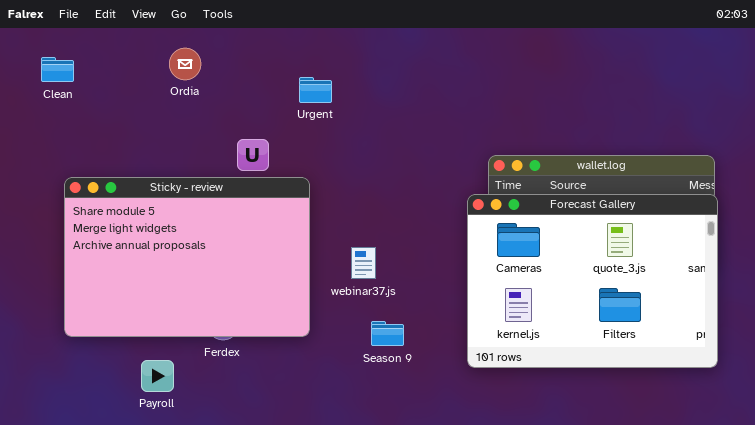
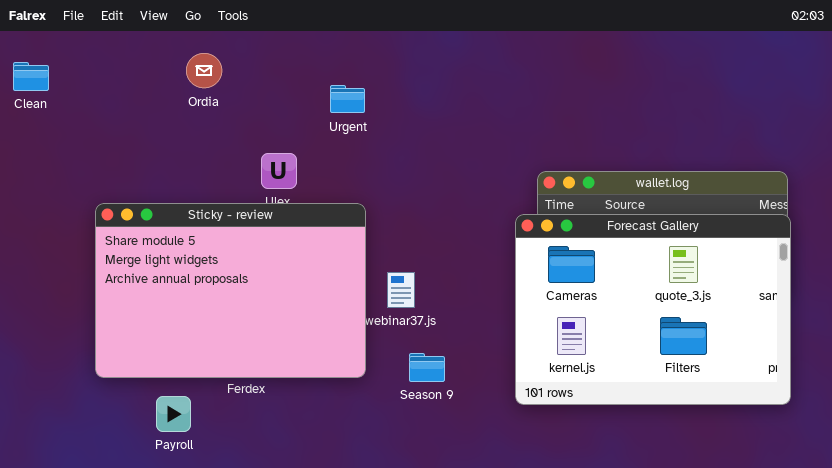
Clean: [41,57,74,82] -> [13,62,49,91], moved
Sticky - review: [64,177,310,337] -> [95,203,366,378], moved

